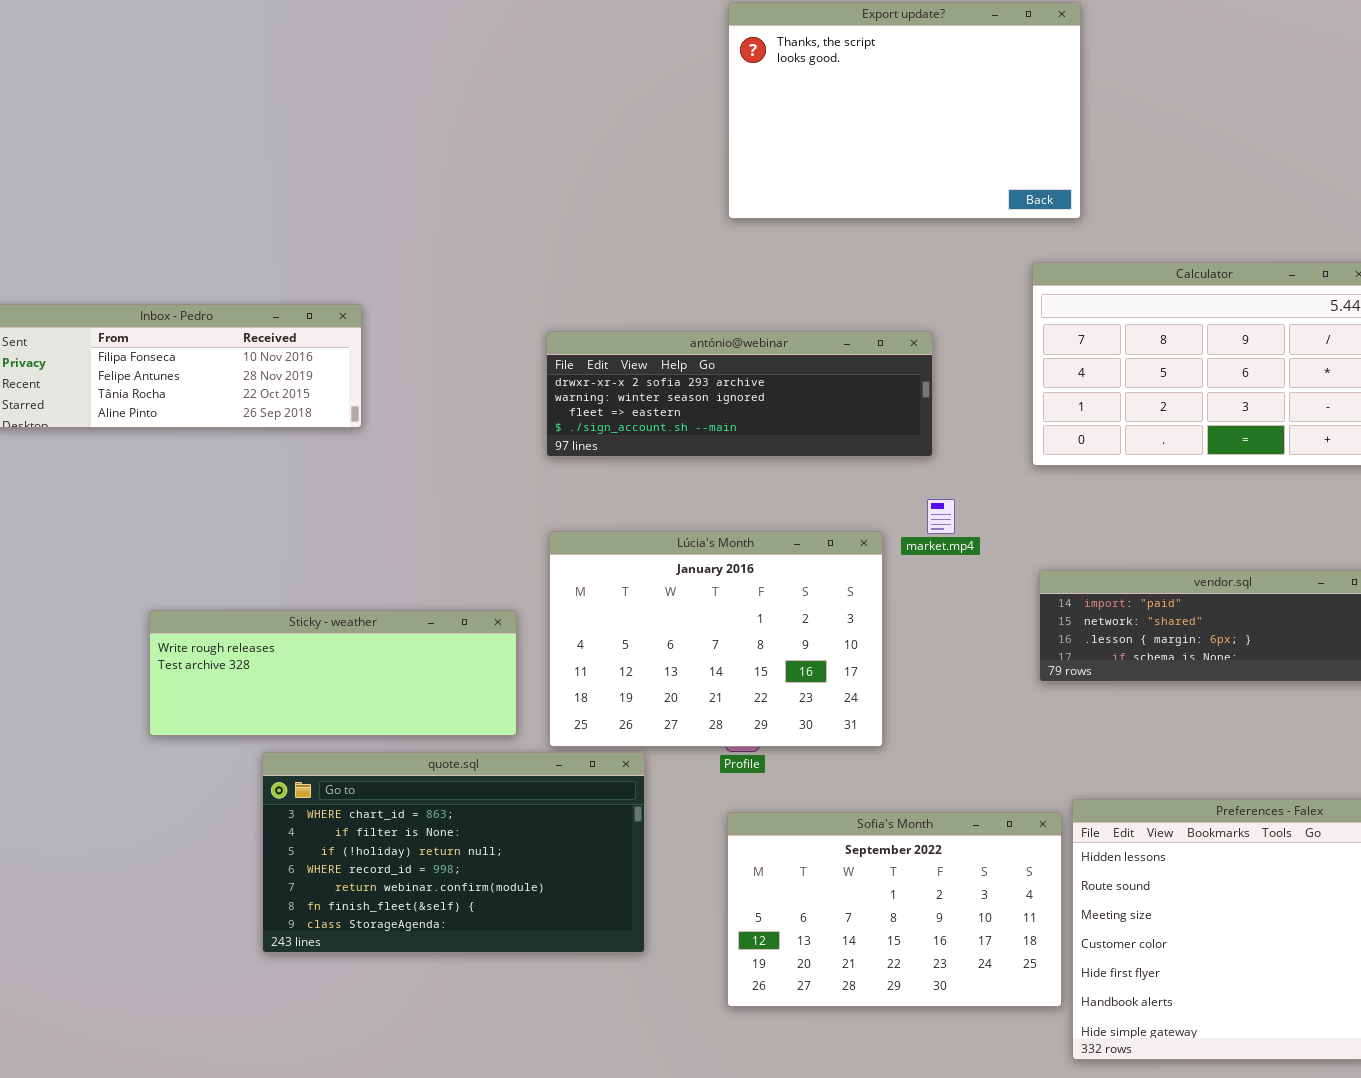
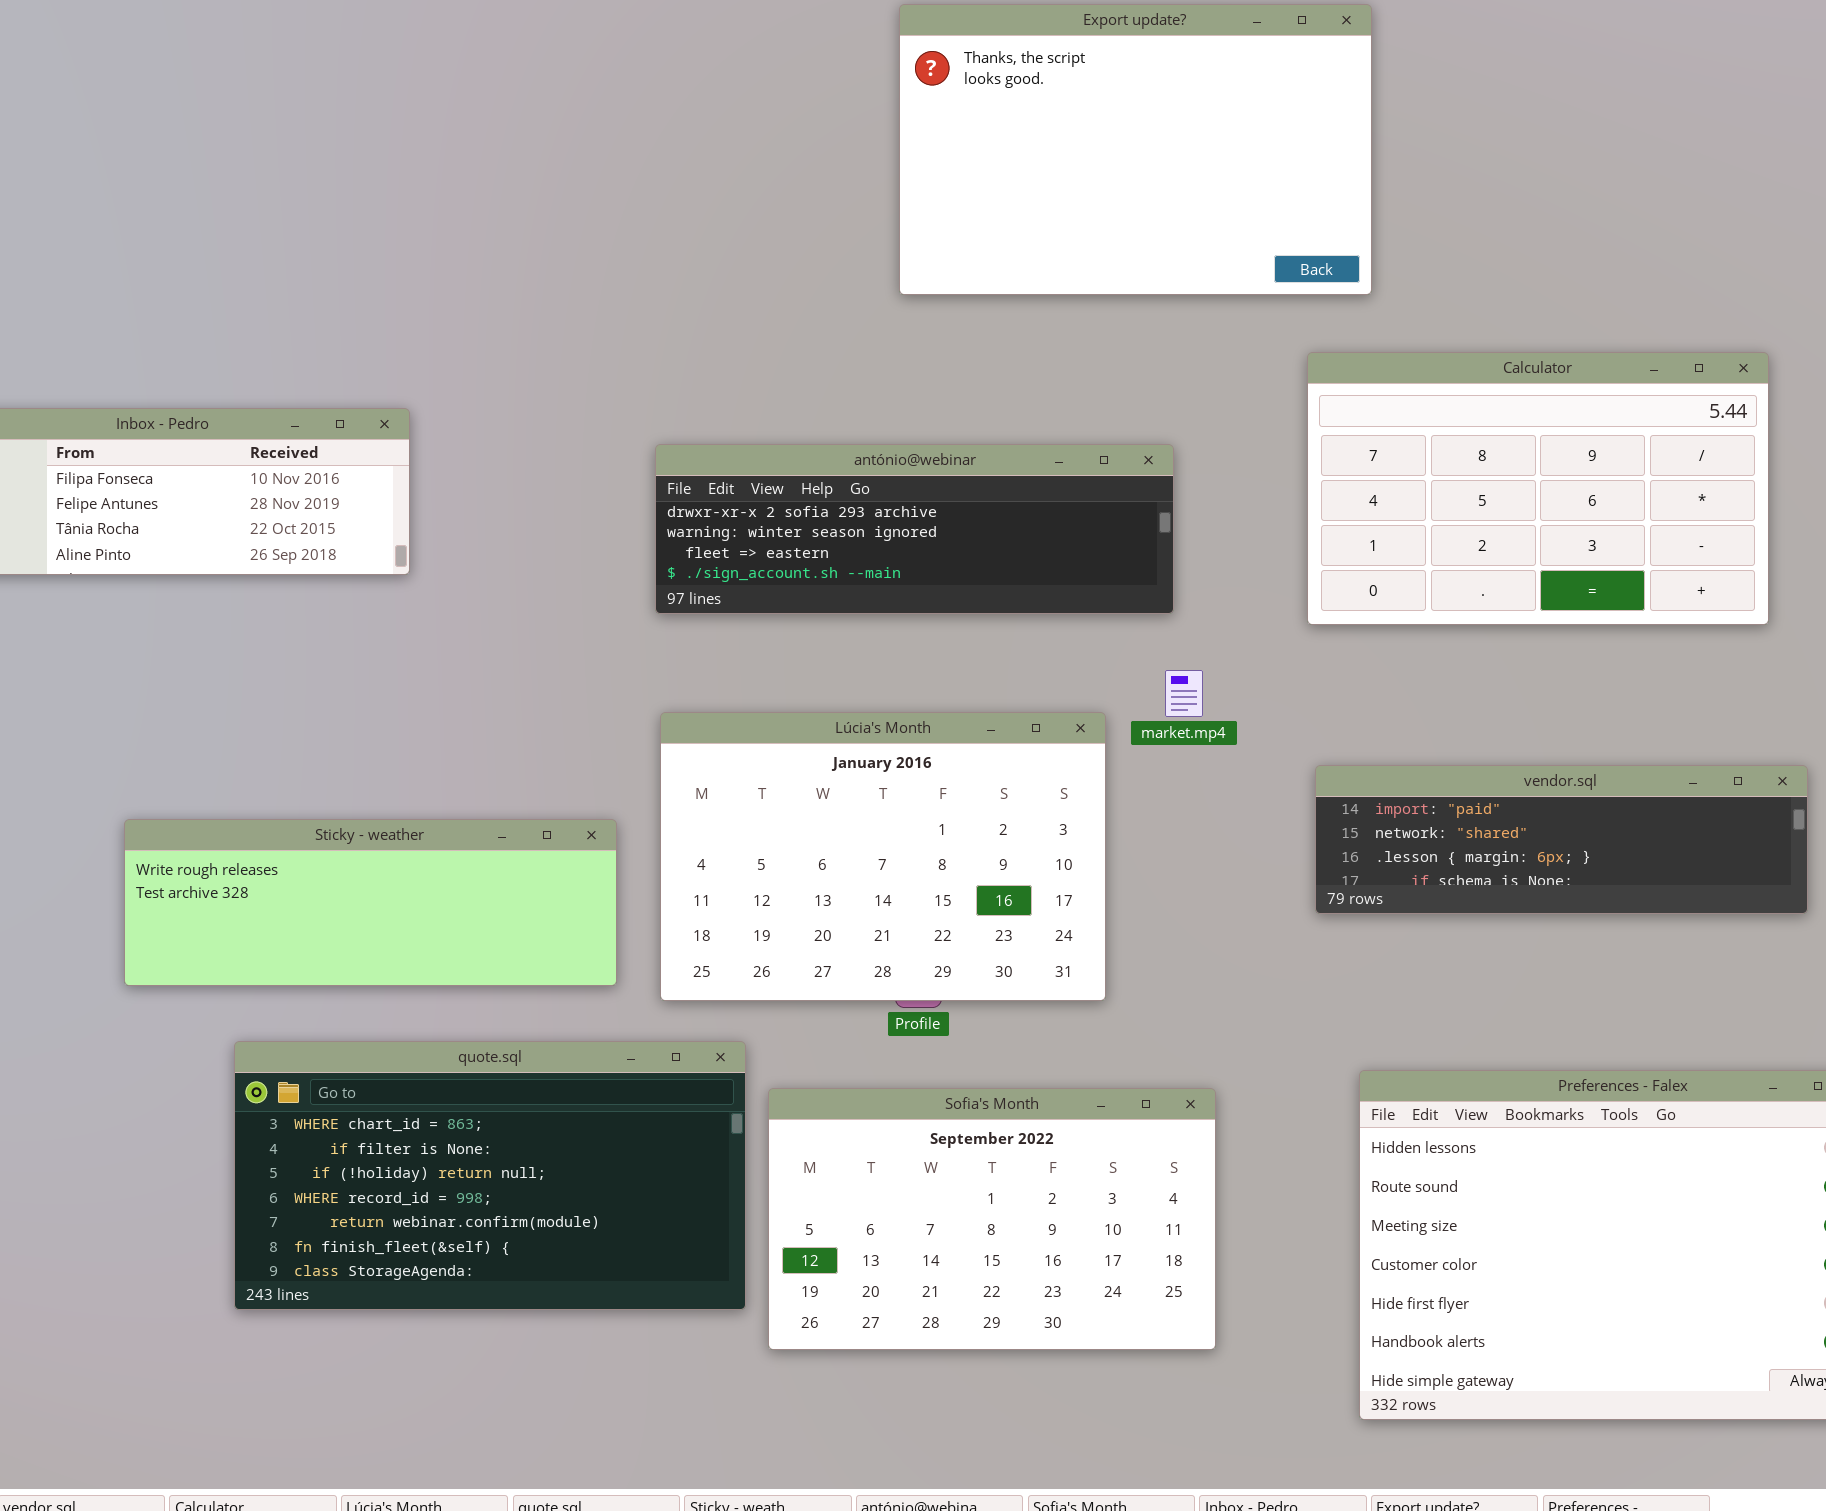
quote.sql: [262,752,645,953] -> [234,1041,746,1310], moved
Sofia's Month: [727,812,1062,1007] -> [768,1088,1216,1350], moved

